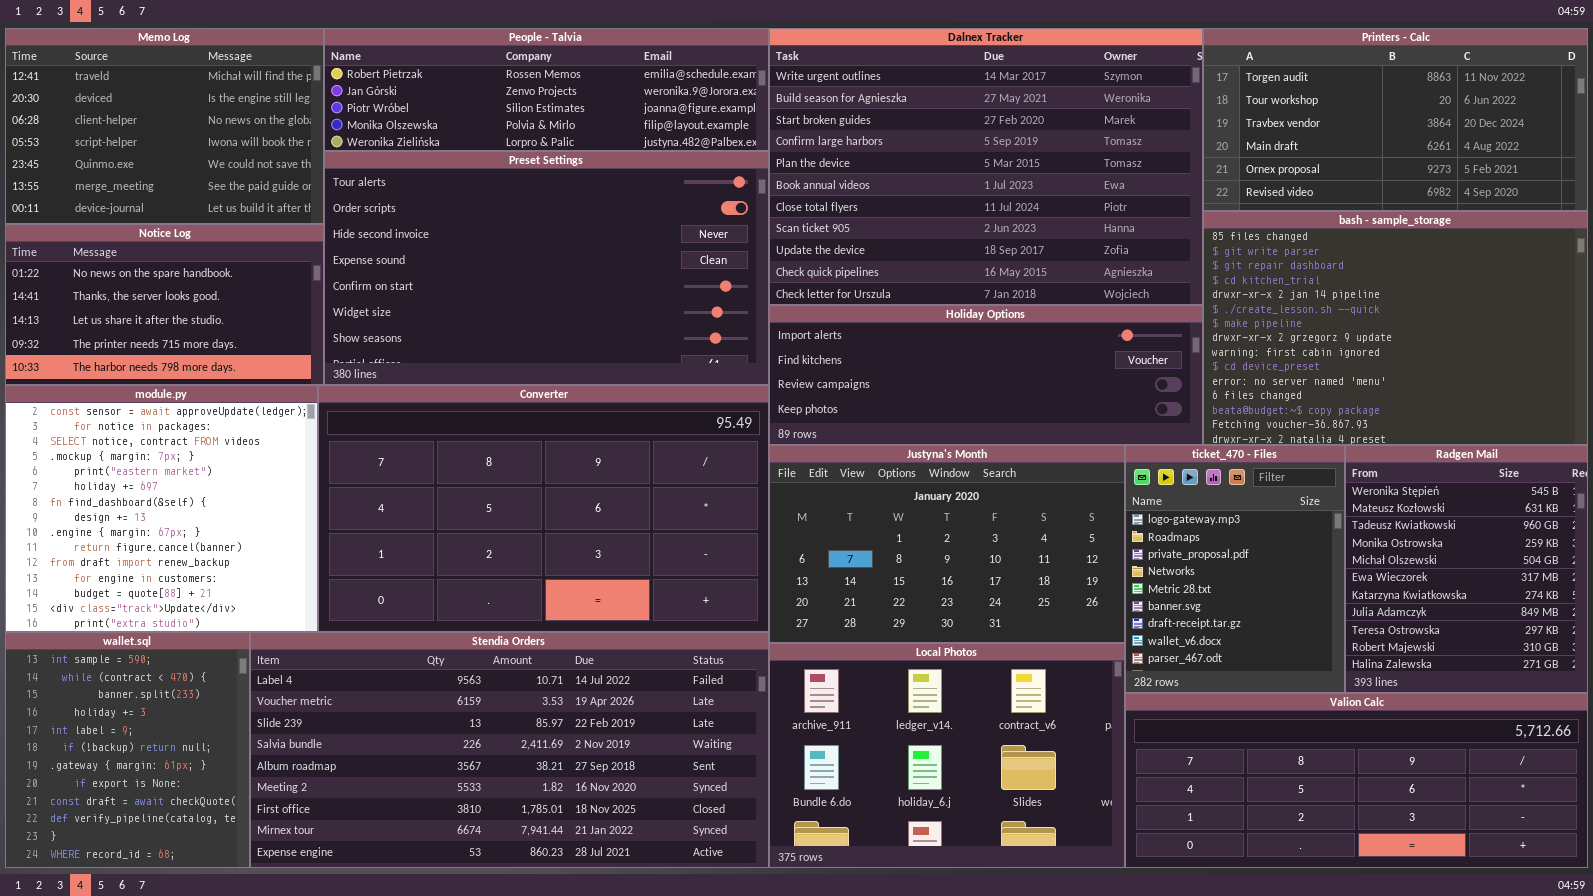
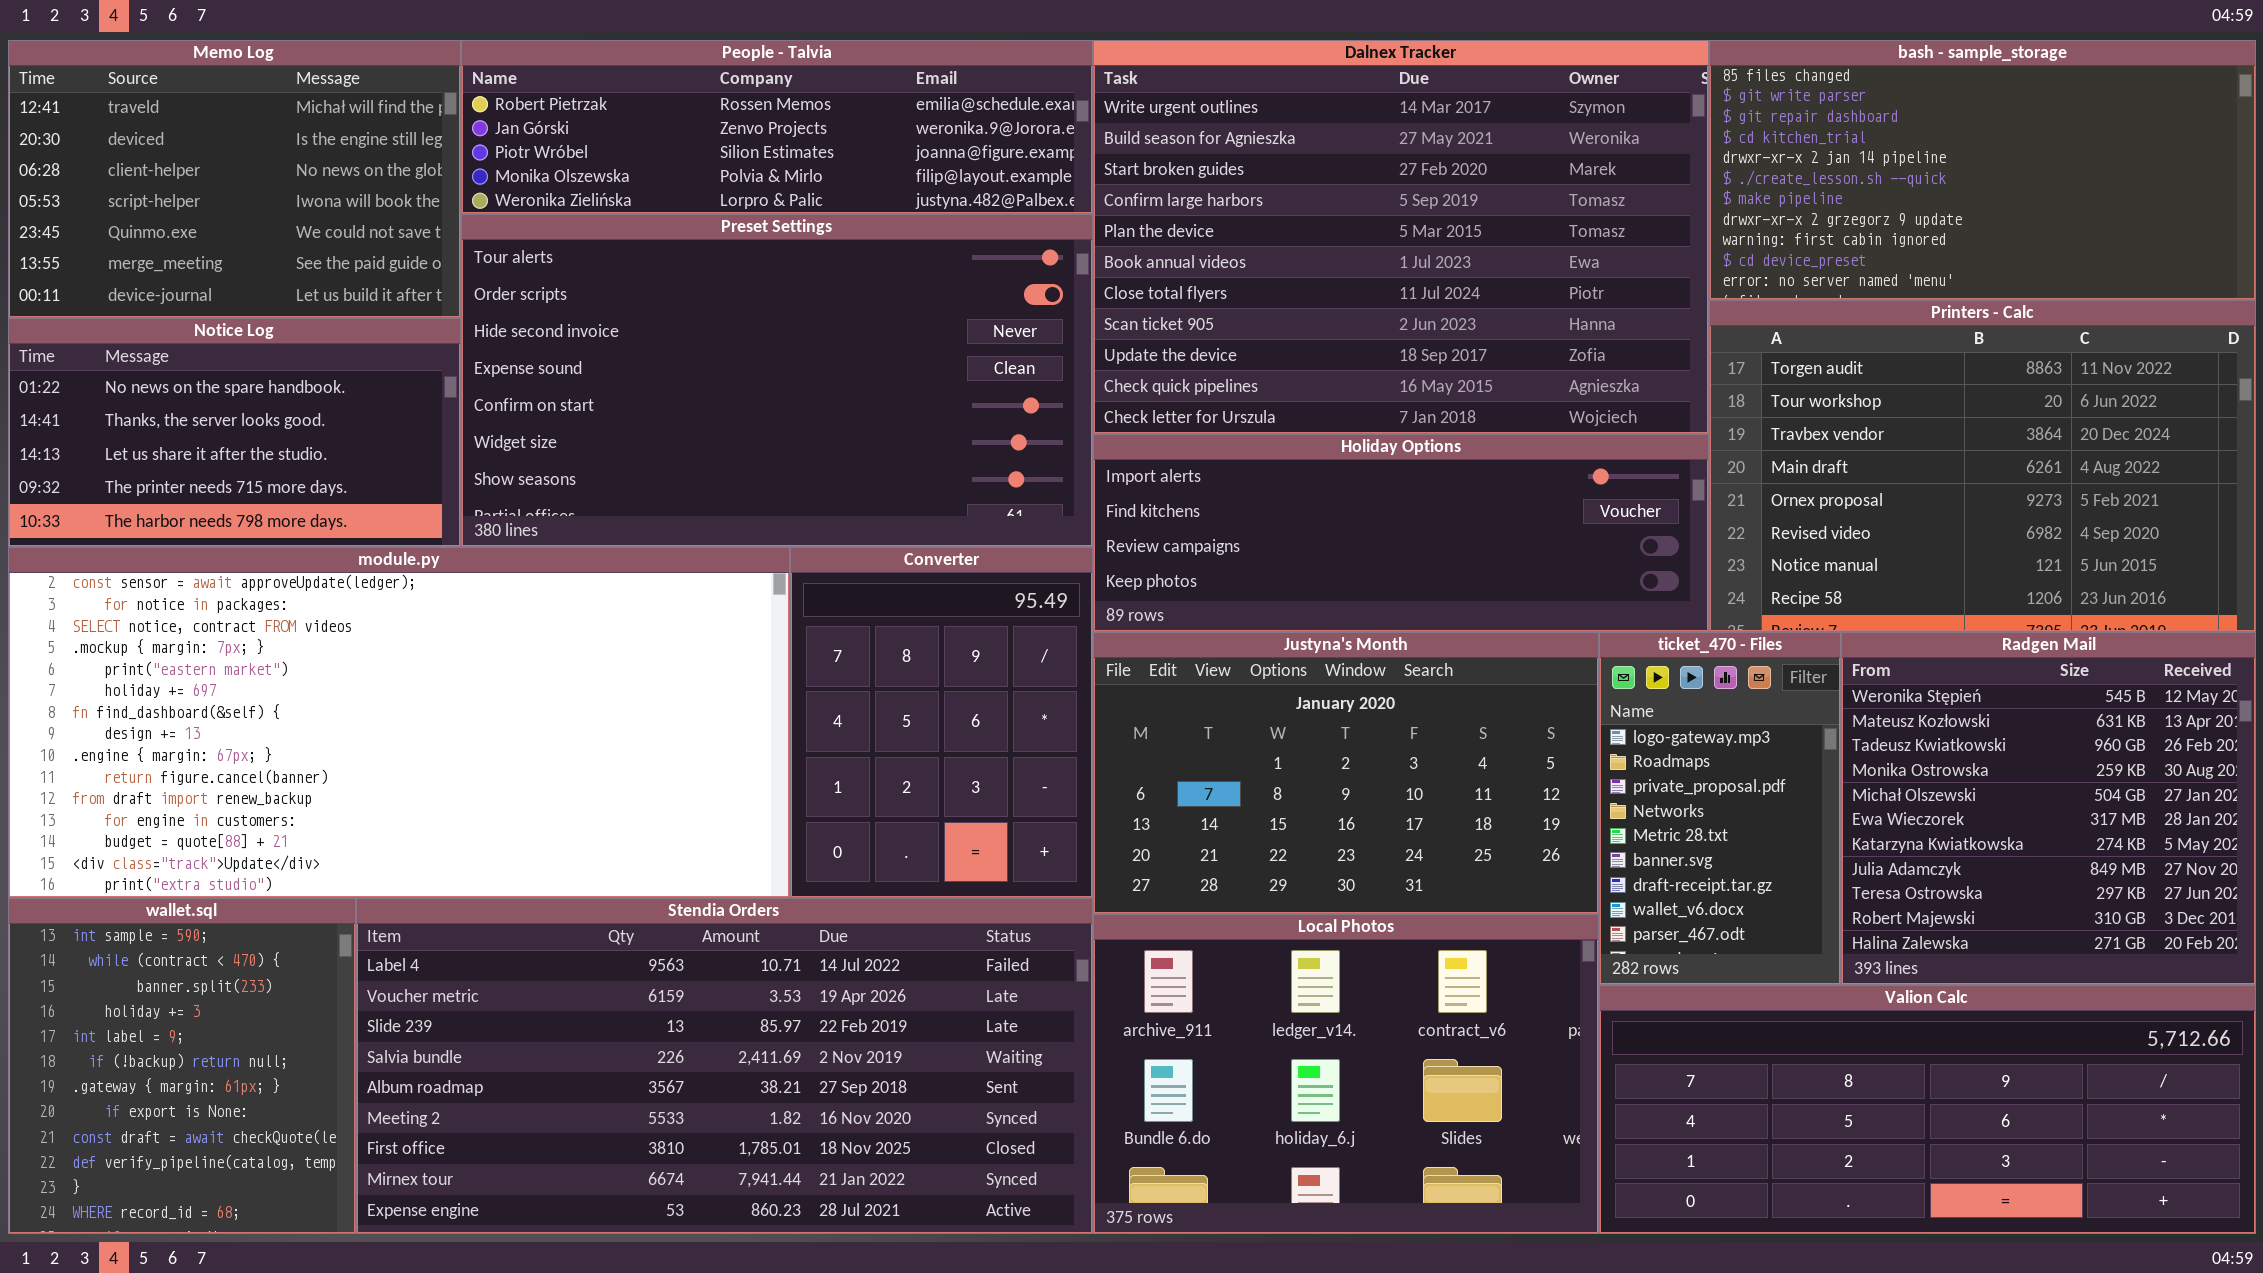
Printers - Calc: [1203,28,1588,211] -> [1709,300,2256,632], moved, resized
bash - sample_storage: [1203,211,1588,445] -> [1709,40,2256,300], moved, resized
module.py: [5,385,318,632] -> [8,547,790,898], resized
Converter: [318,385,769,632] -> [790,547,1093,898], resized
ticket_470 - Files: [1125,445,1345,693] -> [1599,632,1841,985], resized
Radgen Mail: [1345,445,1588,693] -> [1841,632,2256,985], resized

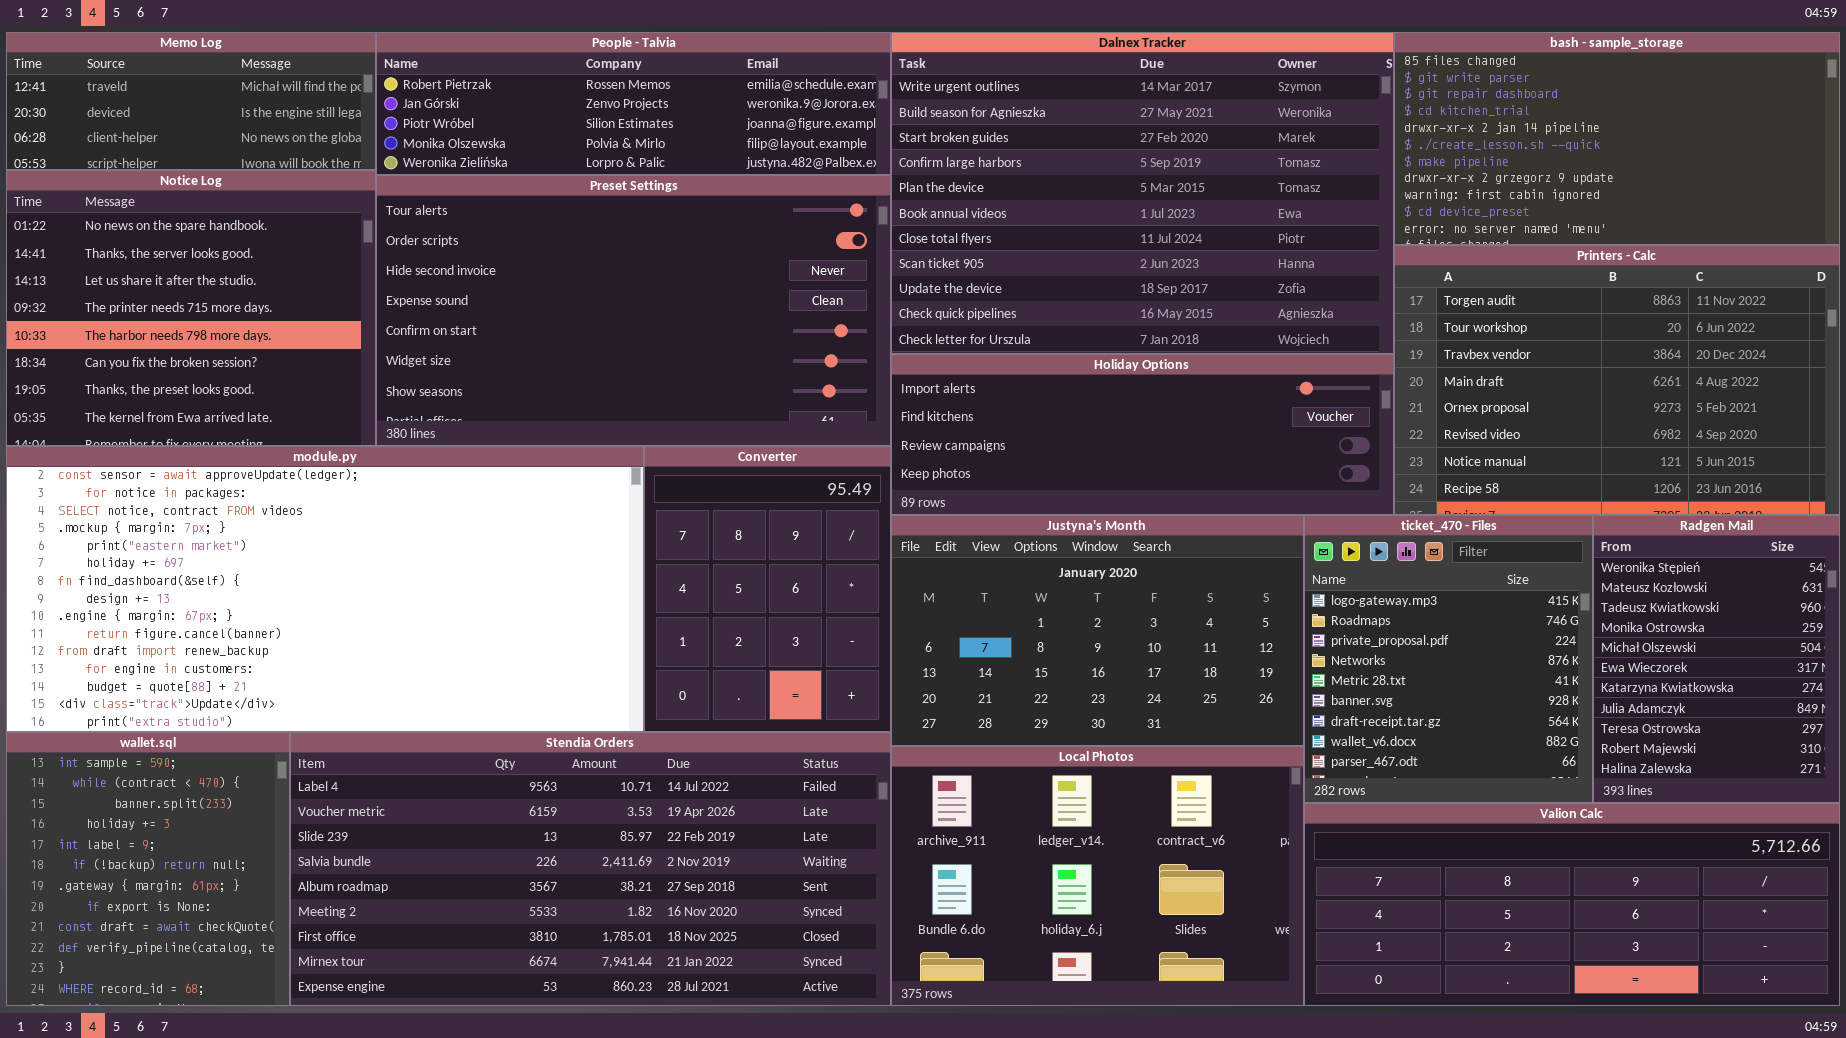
Memo Log: [8,40,461,318] -> [6,32,376,170], resized
Notice Log: [8,318,461,547] -> [6,170,376,446], resized
ticket_470 - Files: [1599,632,1841,985] -> [1304,515,1593,803], resized
Radgen Mail: [1841,632,2256,985] -> [1593,515,1840,803], resized

